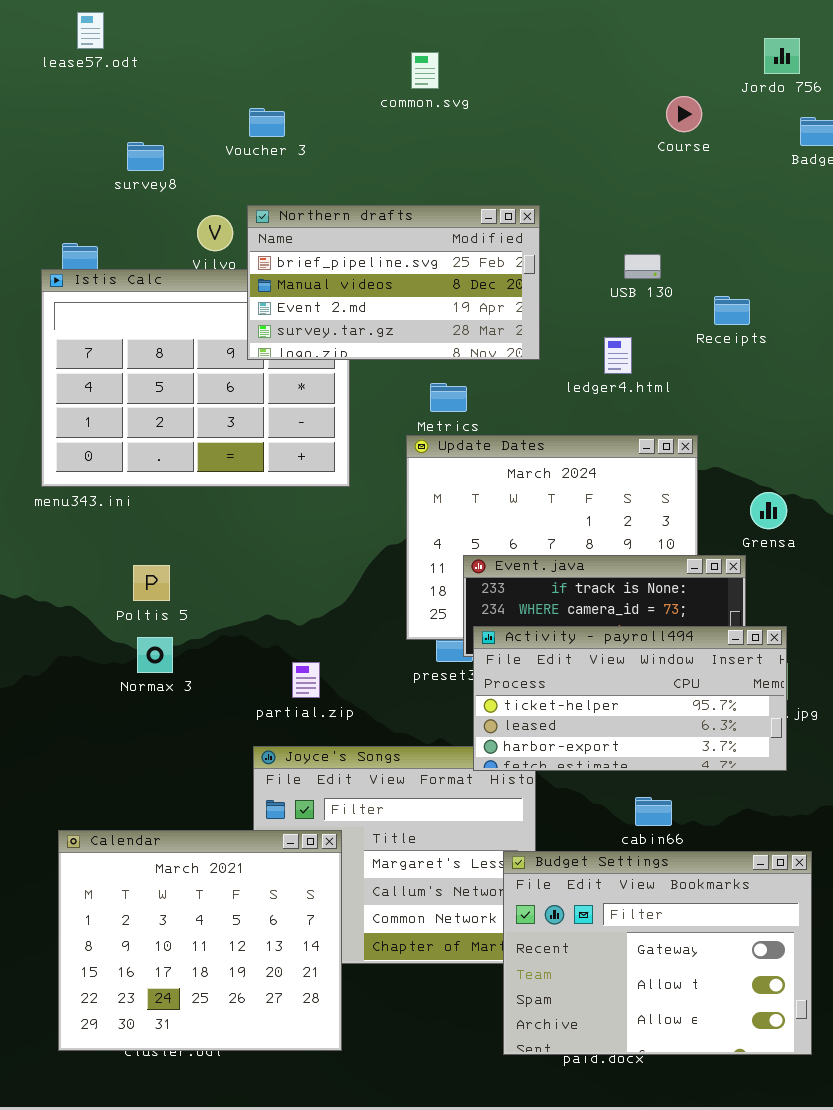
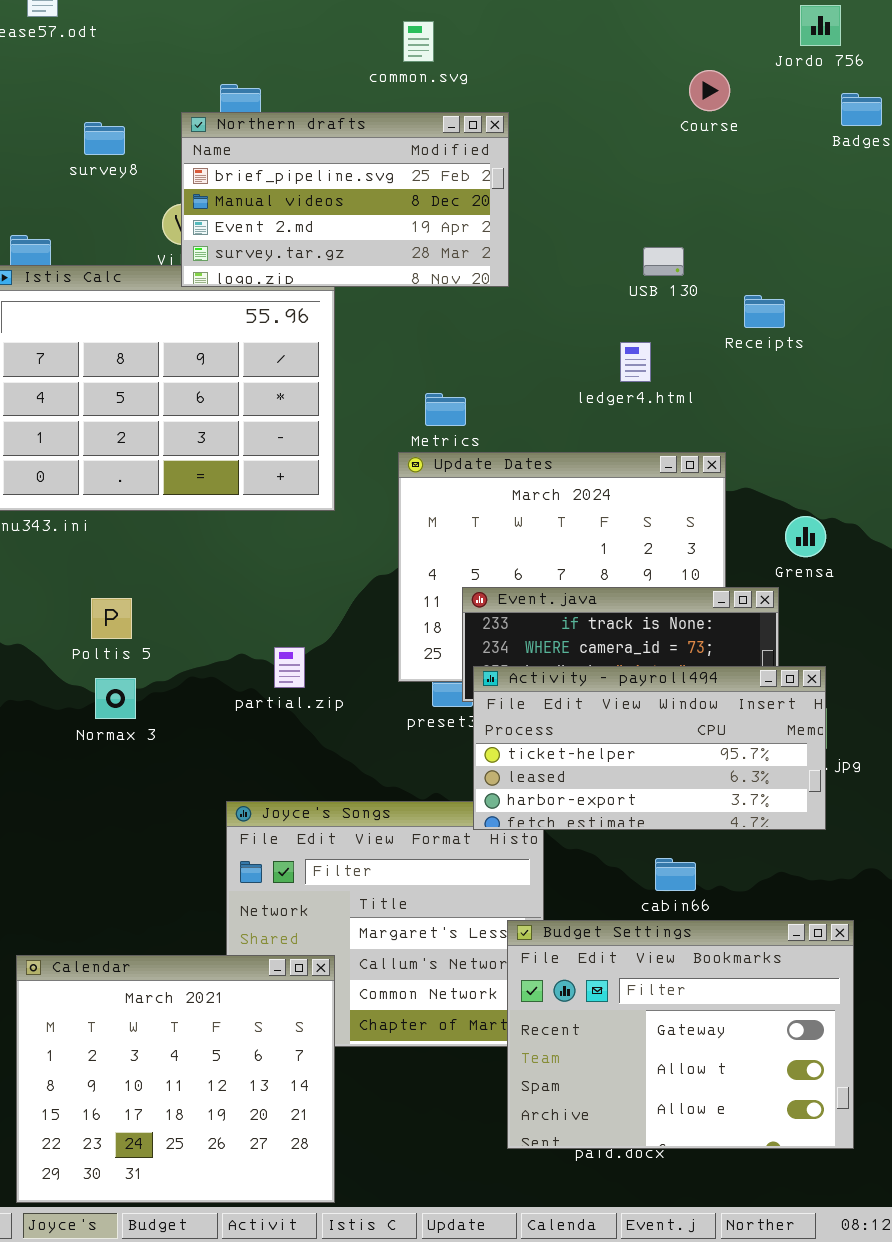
Northern drafts: [247,205,540,360] -> [181,112,509,287], moved
partial.zip: [292,662,320,698] -> [274,647,305,688], moved
Calendar: [58,830,342,1051] -> [16,955,335,1203], moved

